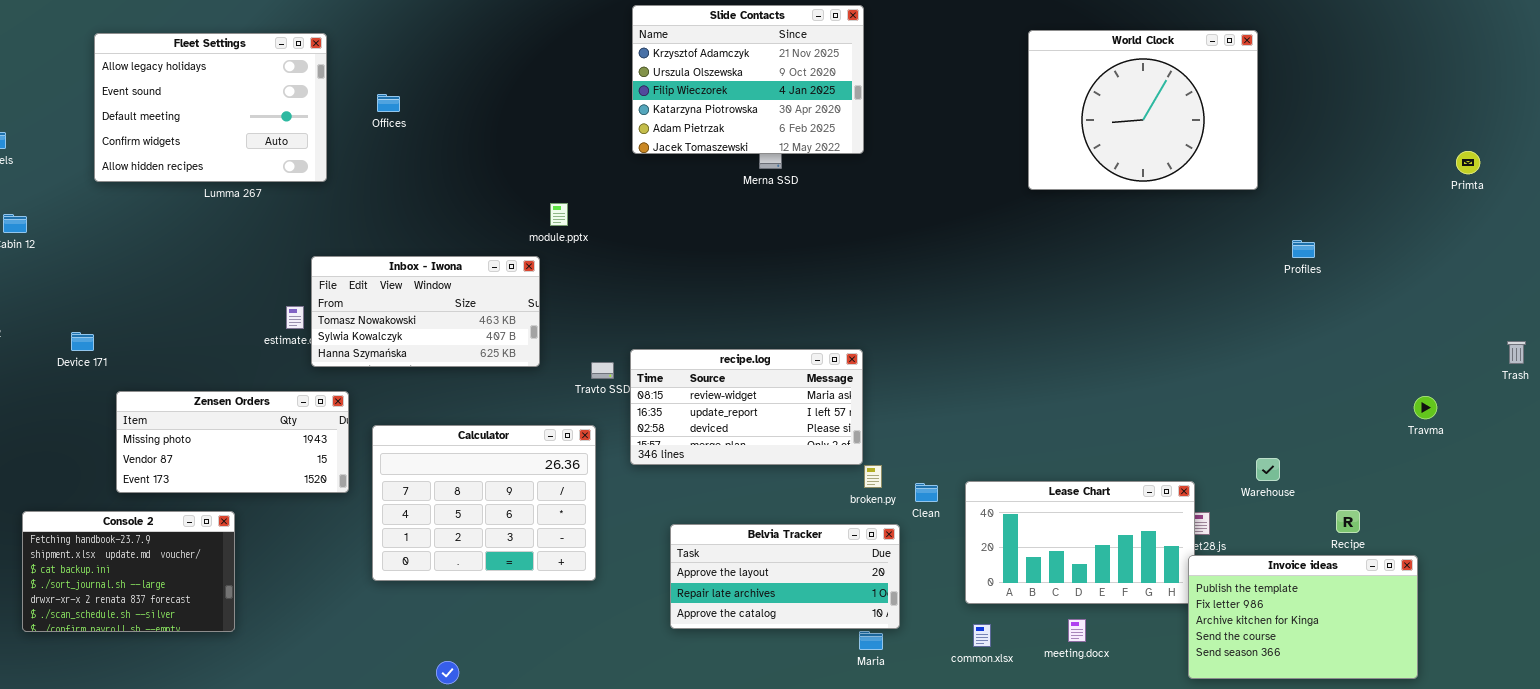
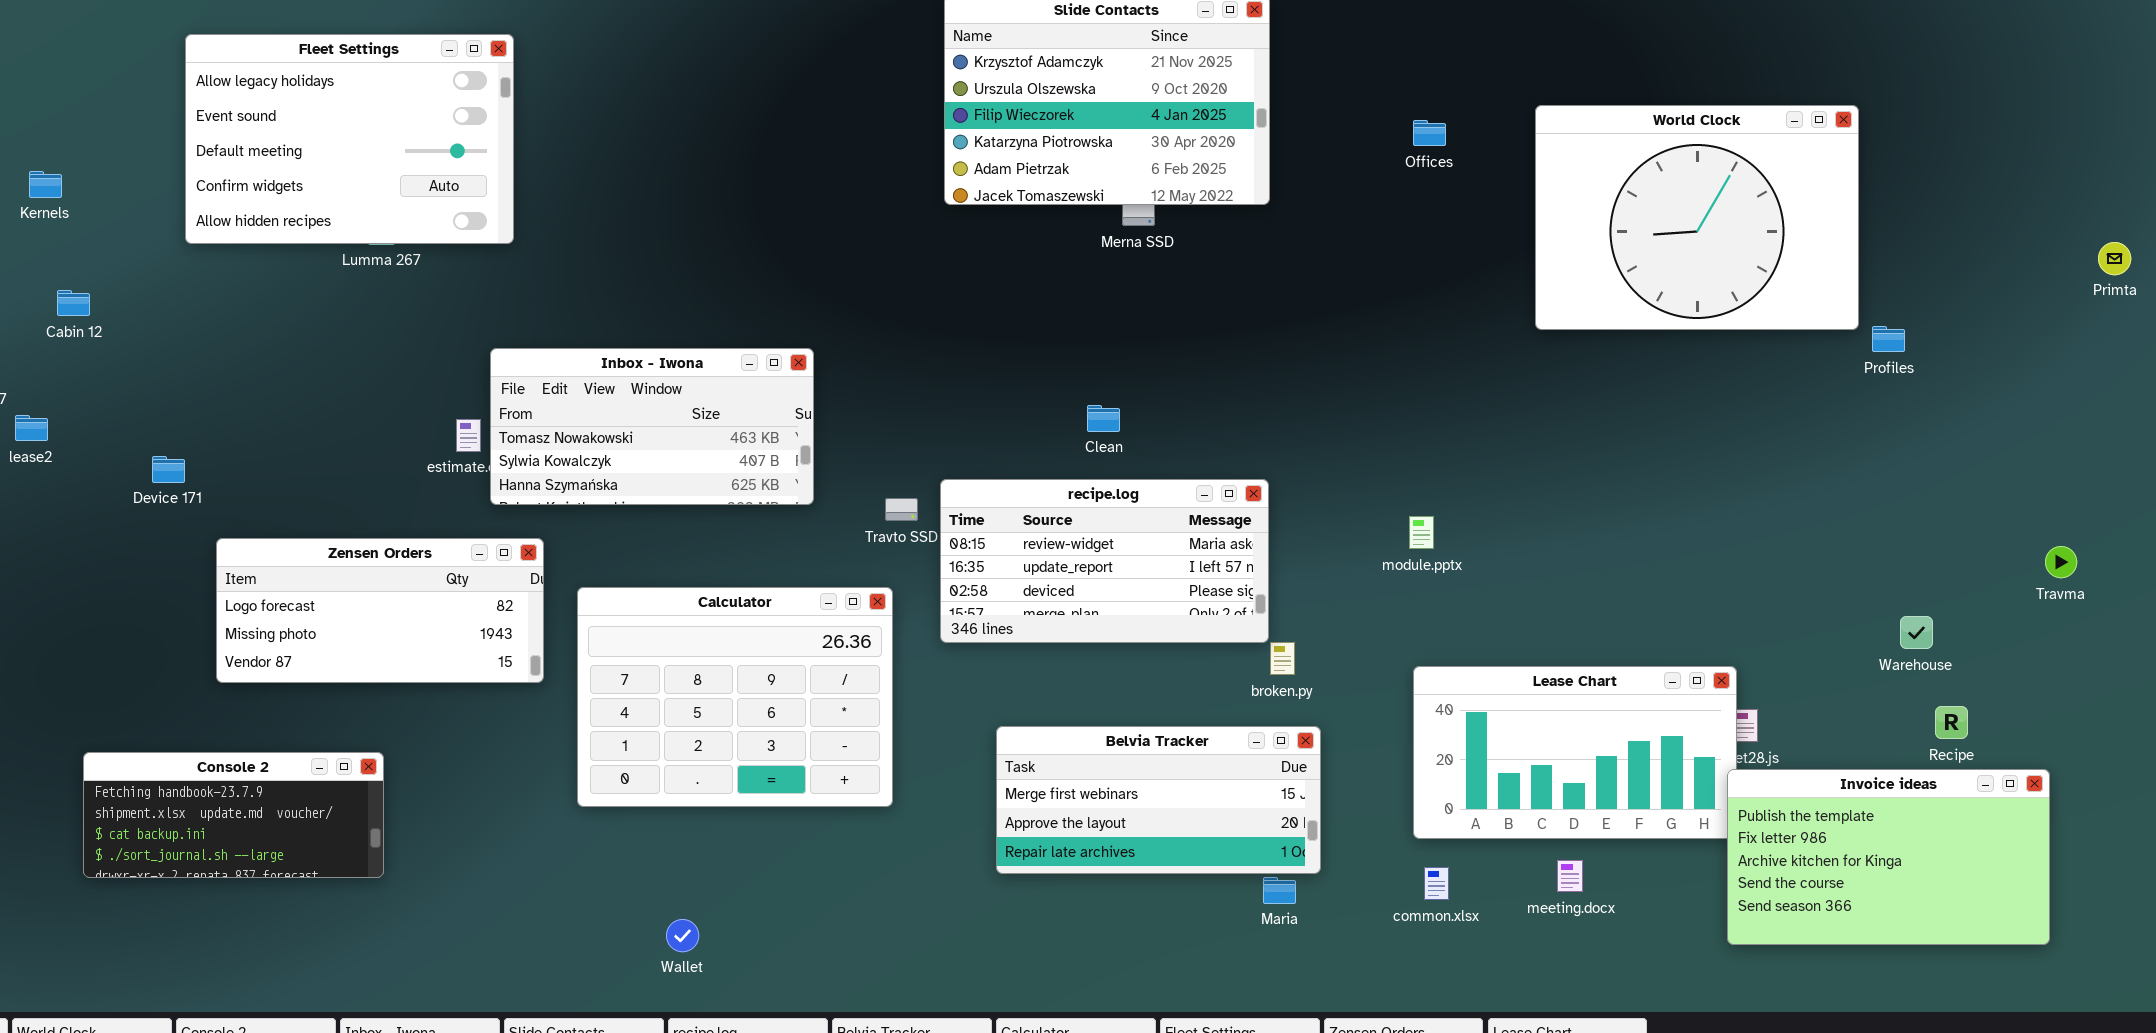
World Clock: [1028,30,1258,190] -> [1535,105,1859,330], moved
Offices: [377,94,400,112] -> [1413,120,1446,146], moved
Primta: [1456,151,1480,174] -> [2098,242,2131,275], moved
module.pptx: [550,203,568,226] -> [1409,516,1434,549], moved
Zensen Orders: [116,391,349,493] -> [216,538,544,683], scrolled up 1 row
Warehouse: [1256,458,1280,481] -> [1900,616,1933,649], moved
Clean: [915,483,938,502] -> [1087,405,1120,432], moved
Console 2: [22,511,235,632] -> [83,752,384,878], resized
Belvia Tracker: [670,524,900,629] -> [996,726,1321,874], scrolled up 1 row

